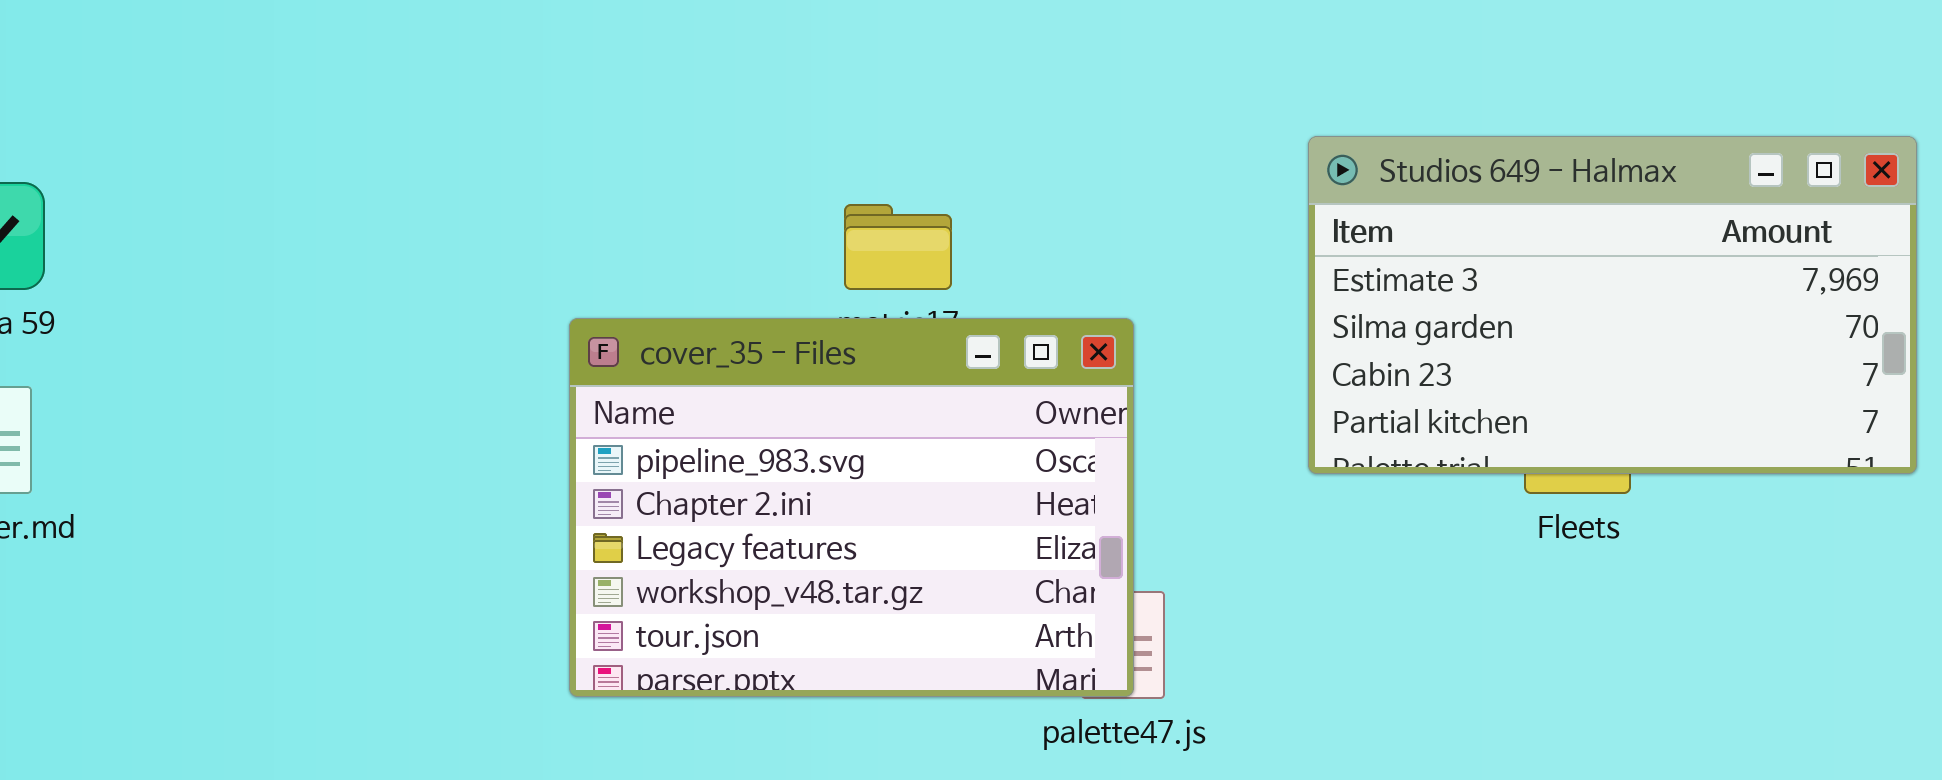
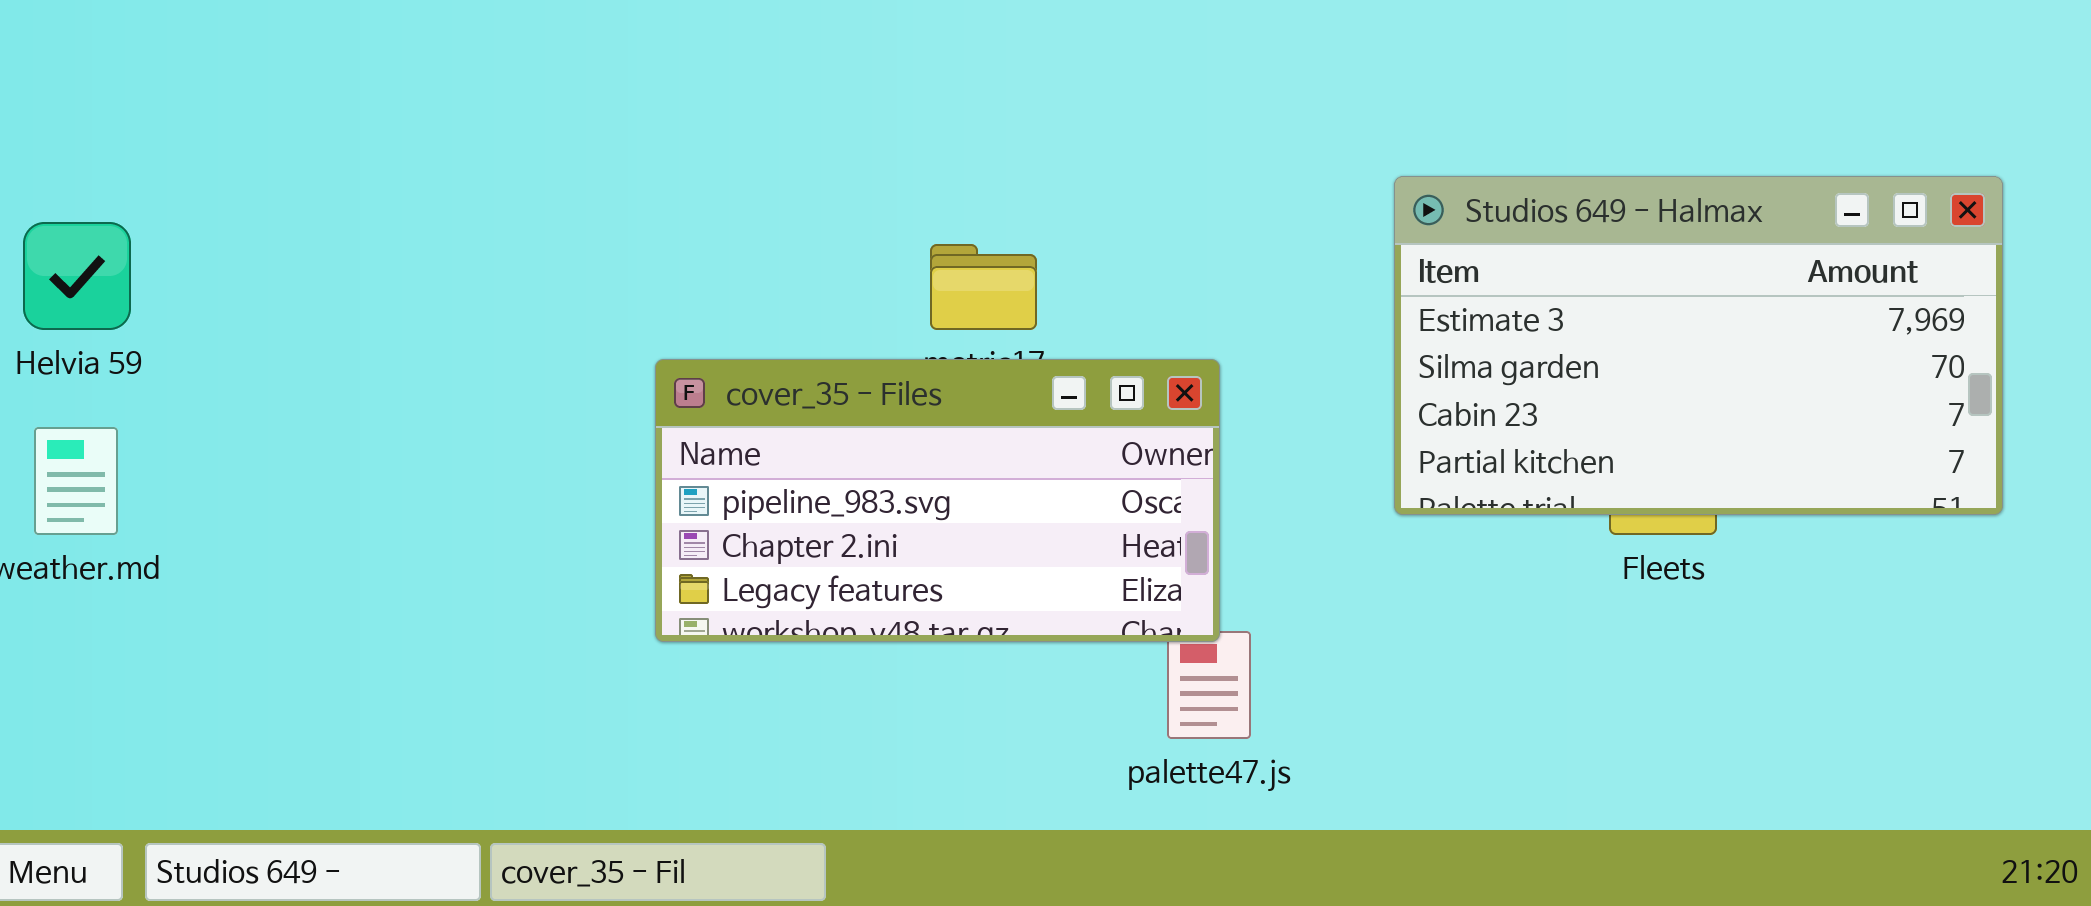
cover_35 - Files: [569,318,1134,697] -> [655,359,1220,642], resized

